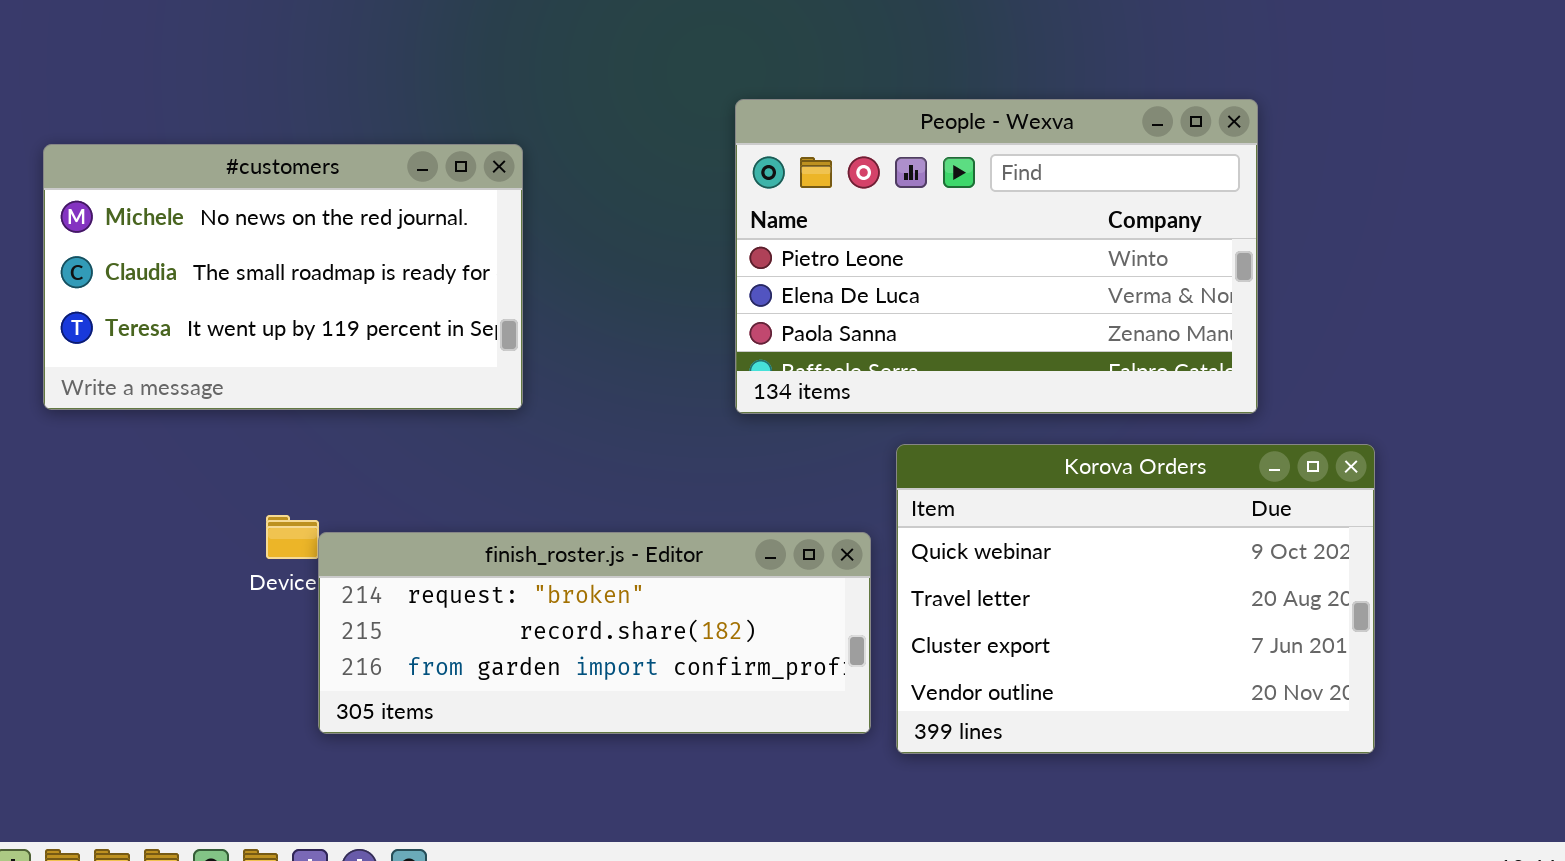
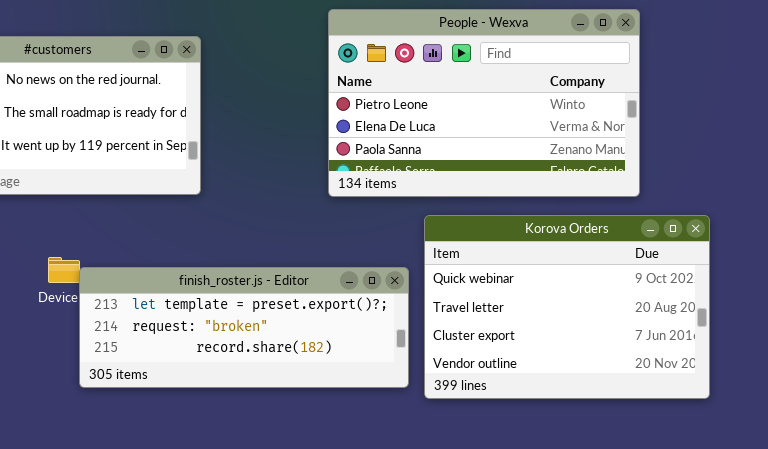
finish_roster.js - Editor: [318,532,871,734] -> [79,267,409,388], scrolled up 1 row

